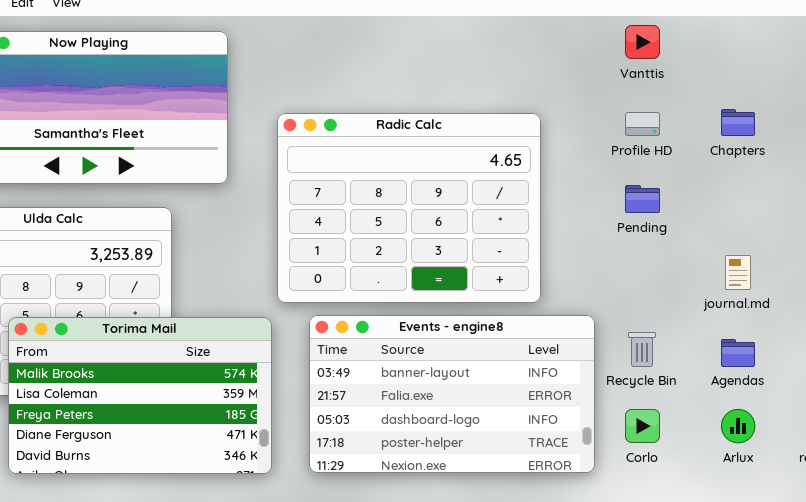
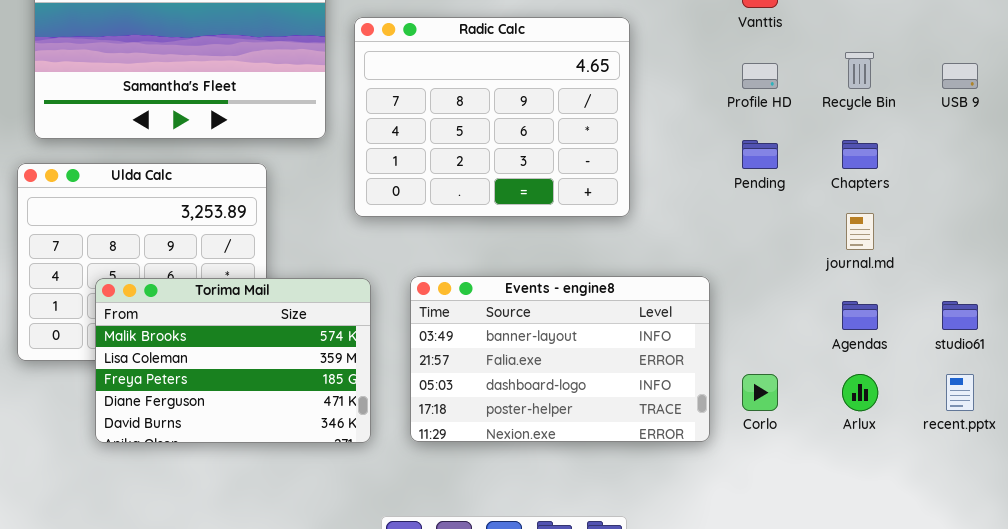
Chapters: [721,109,755,136] -> [842,140,878,169], moved
Radic Calc: [277,113,541,303] -> [354,17,630,217], moved
Recycle Bin: [628,332,656,367] -> [845,52,874,89], moved

